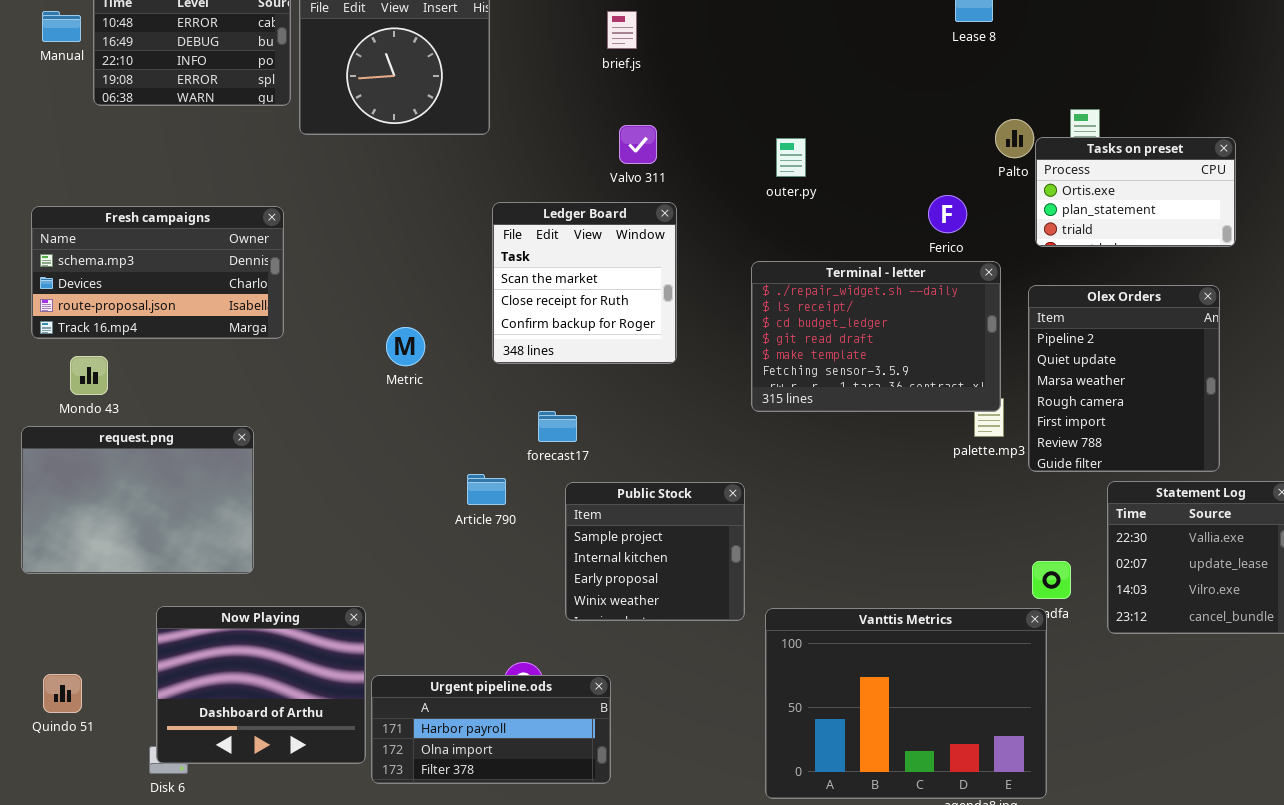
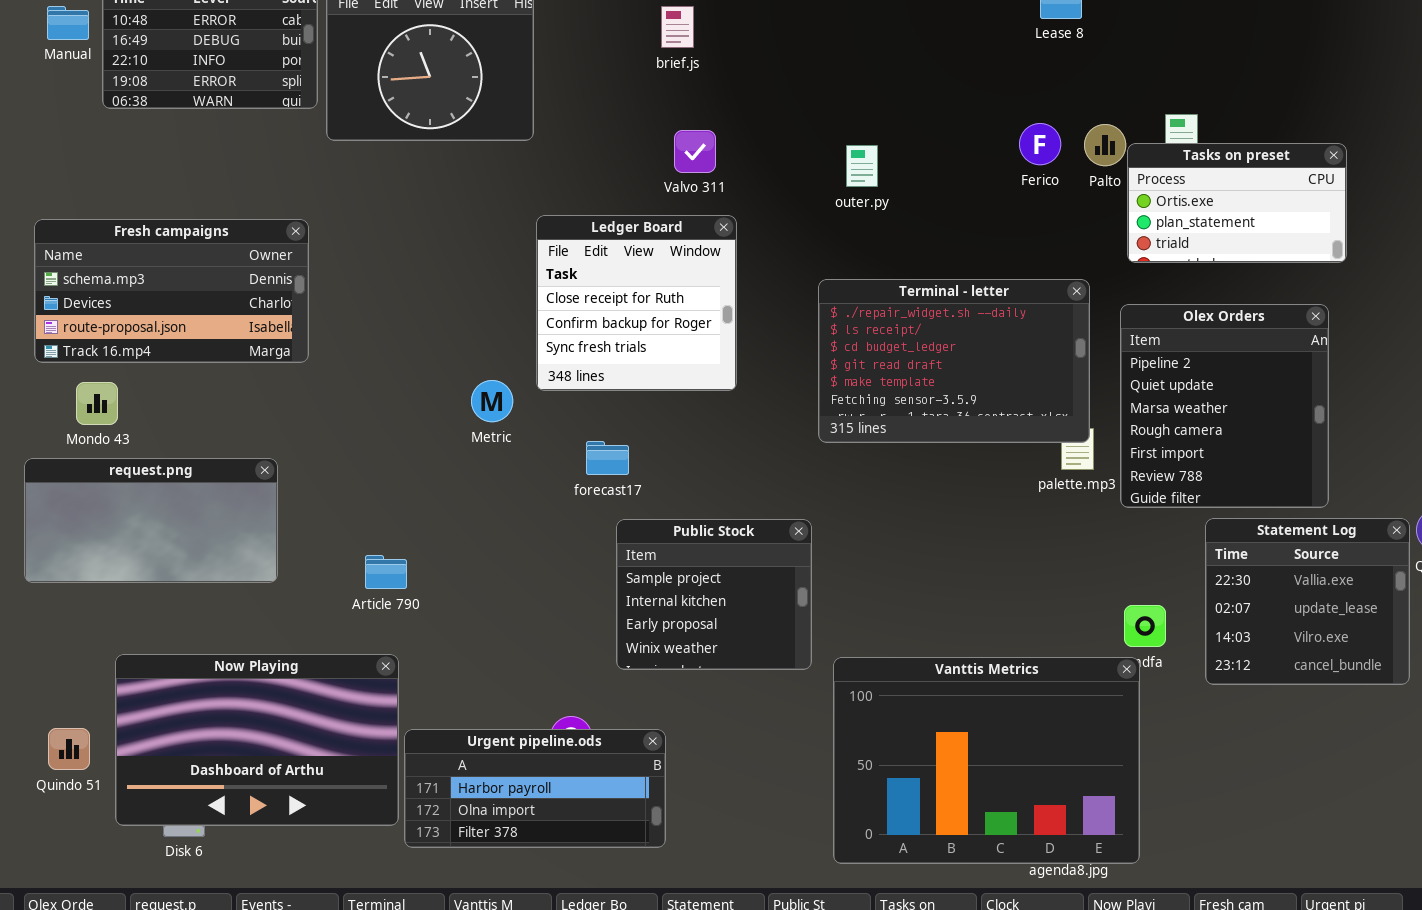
Ferico: [928,195,967,233] -> [1019,123,1061,165], moved
Ledger Board: [492,202,677,364] -> [536,215,737,391], scrolled down 1 row
Metric: [386,327,425,366] -> [471,380,513,422], moved
request.png: [21,426,254,574] -> [24,458,278,583], resized
Article 790: [467,474,506,505] -> [365,555,407,589], moved
Now Playing: [156,606,366,764] -> [115,654,399,826], resized

